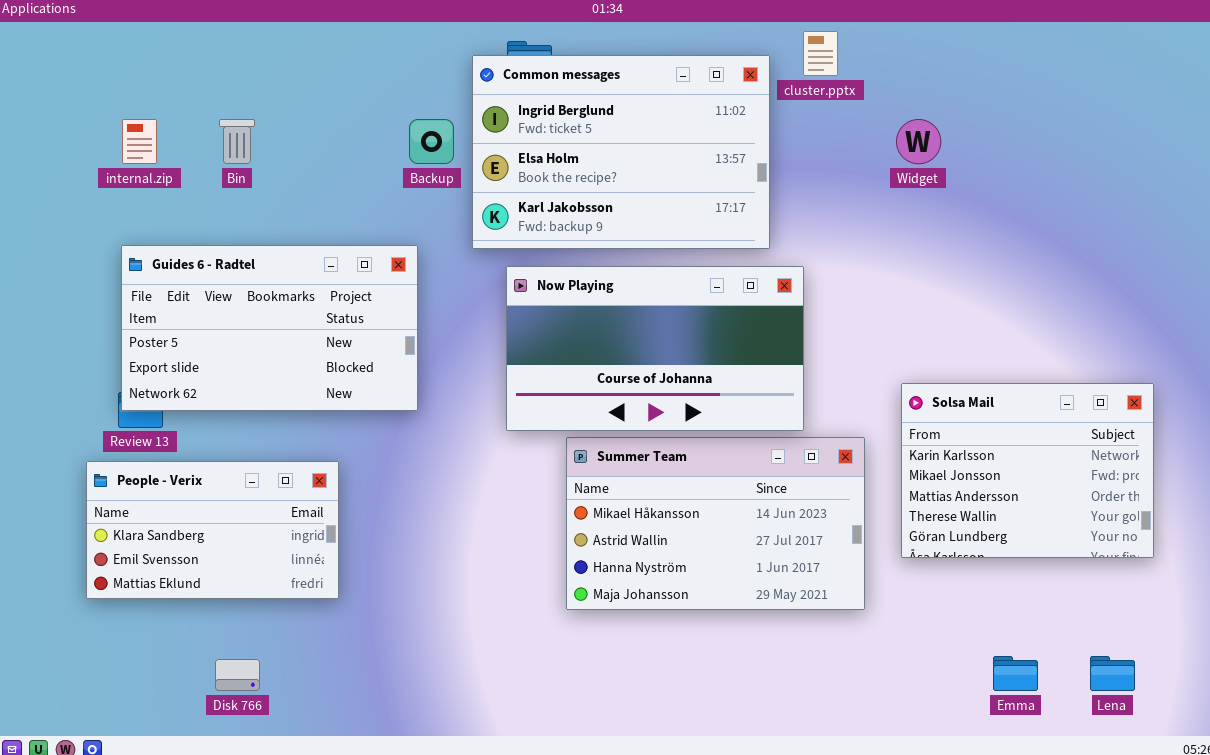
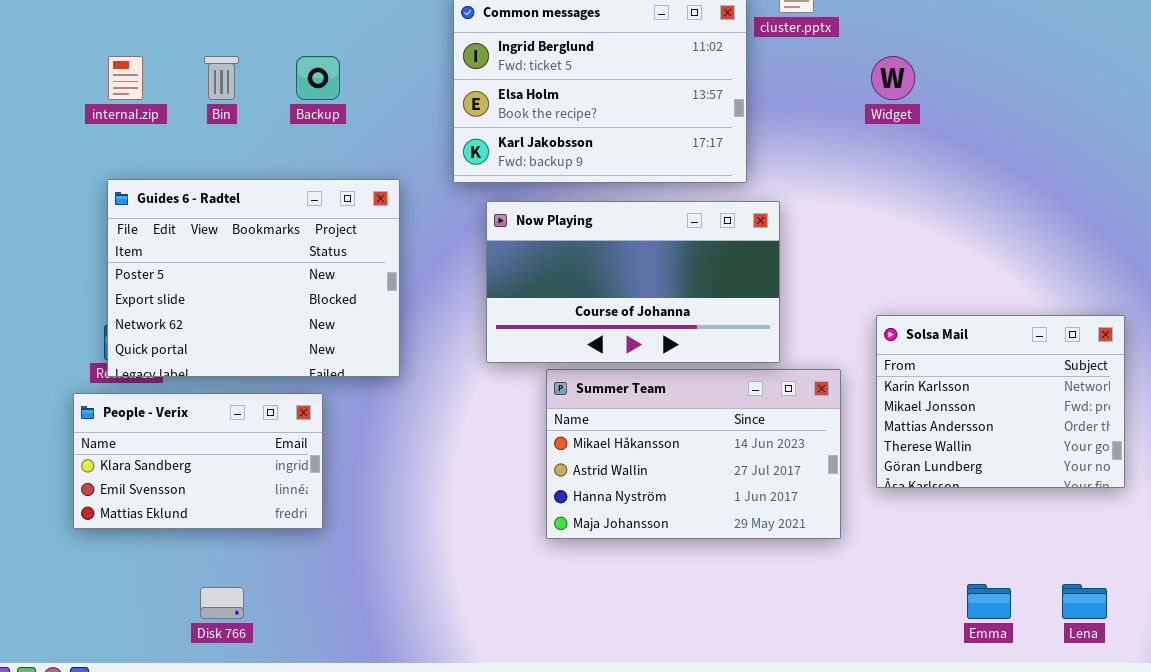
Backup: [409,119,454,164] -> [296,56,340,100], moved
Guides 6 - Radtel: [121,245,418,411] -> [107,179,400,377], resized

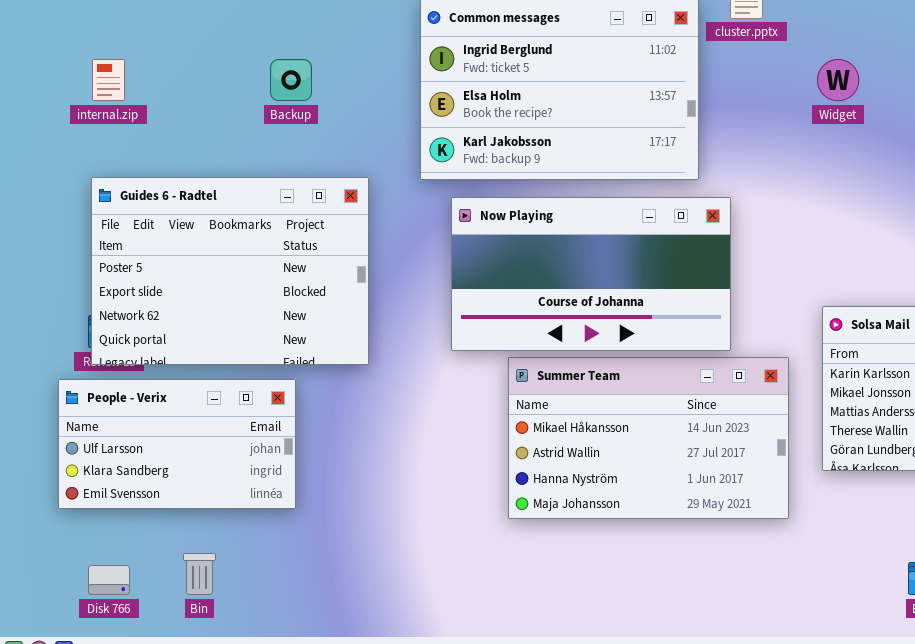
Bin: [204,56,239,100] -> [183,553,216,595], moved
People - Verix: [73,393,323,529] -> [58,379,296,509], scrolled up 1 row
Disk 766: [200,587,244,619] -> [88,565,130,595], moved

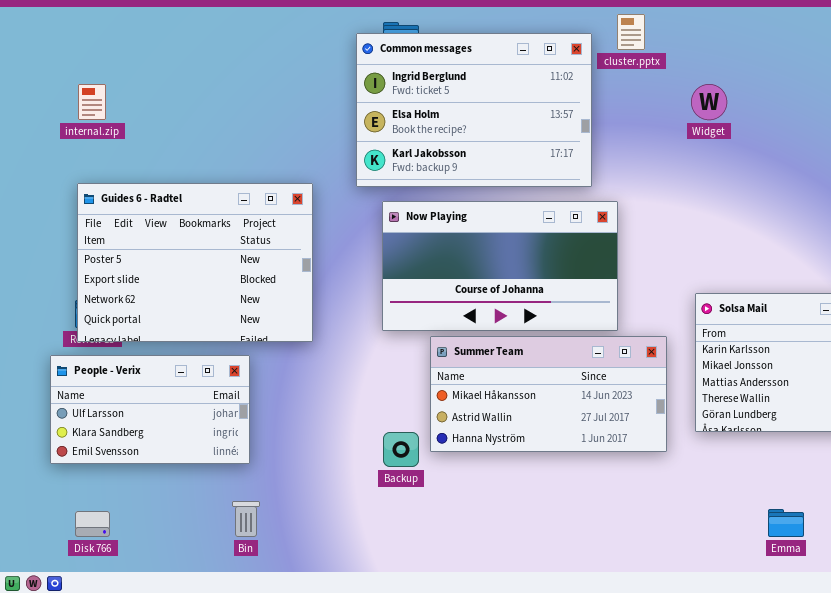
Backup: [270,59,312,101] -> [383,432,419,467], moved
Summer Team: [508,357,789,519] -> [430,336,667,452], resized
Bin: [183,553,216,595] -> [232,501,260,537], moved

